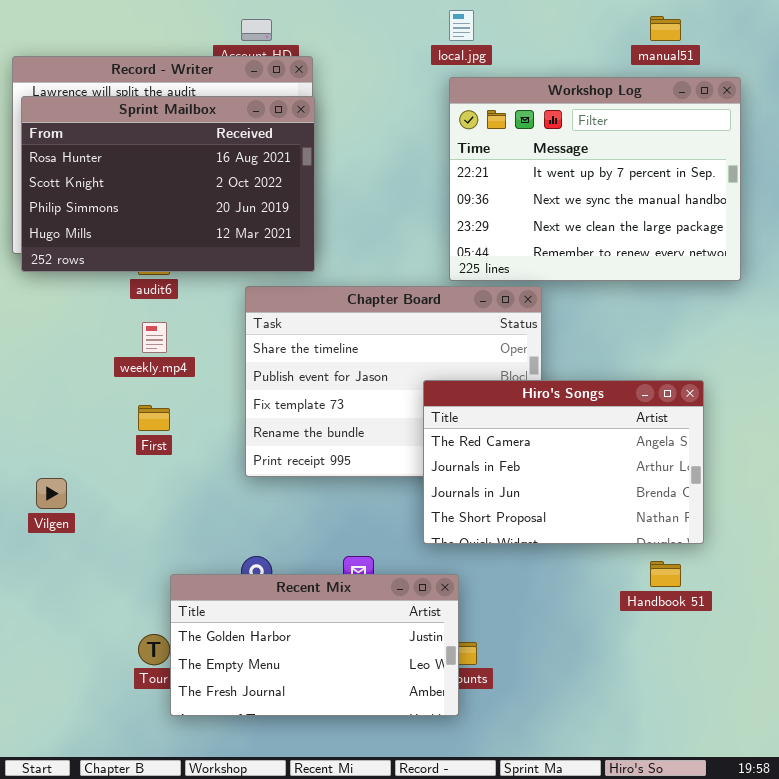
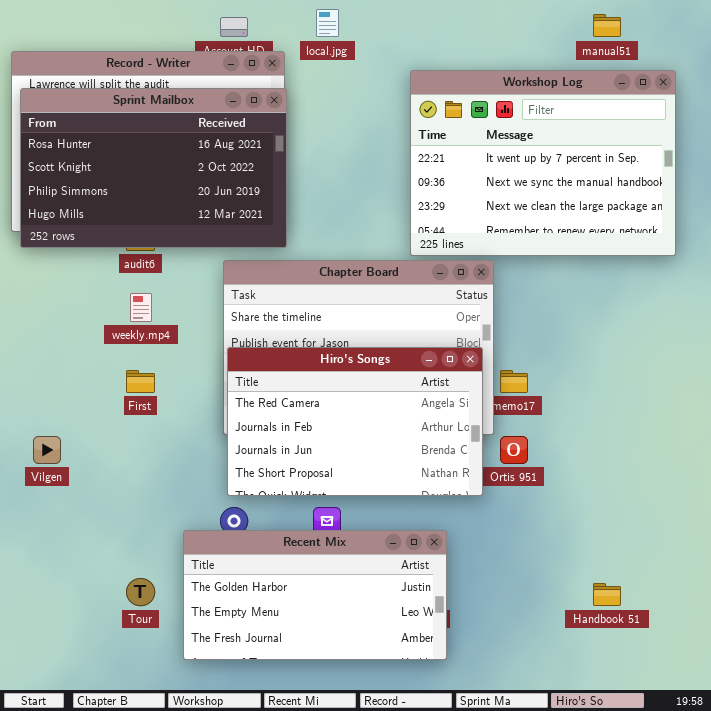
local.jpg: [449,10,474,41] -> [316,9,339,37], moved
Hiro's Songs: [423,380,704,544] -> [227,347,483,496], moved
Handbook 51: [650,561,681,587] -> [593,583,621,606], moved
Recent Mix: [170,574,459,716] -> [183,530,447,660], moved

